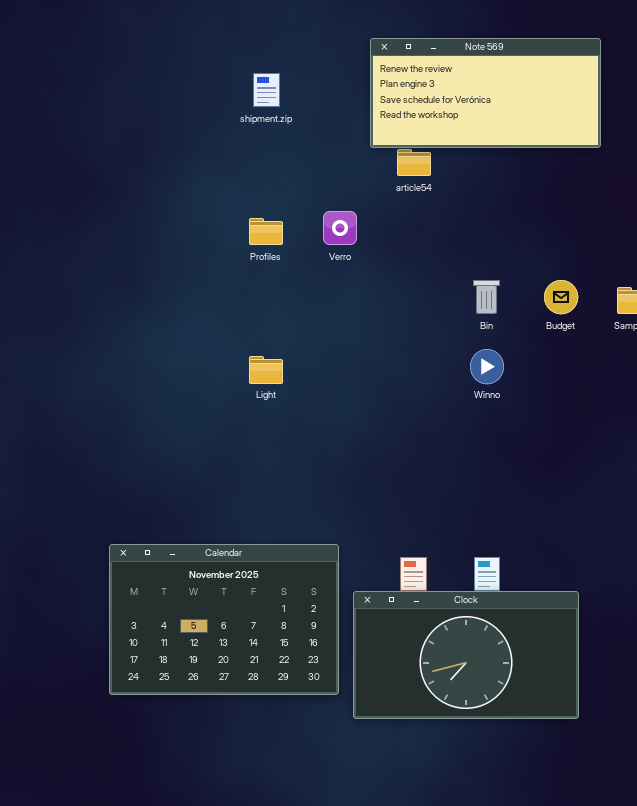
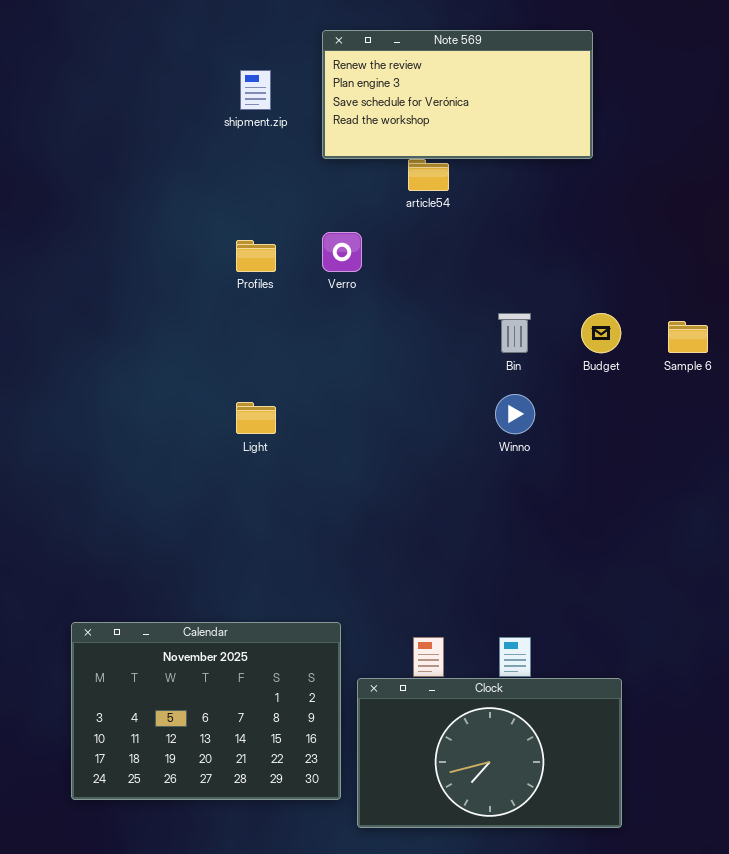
Note 569: [370,38,601,148] -> [322,30,593,159], moved

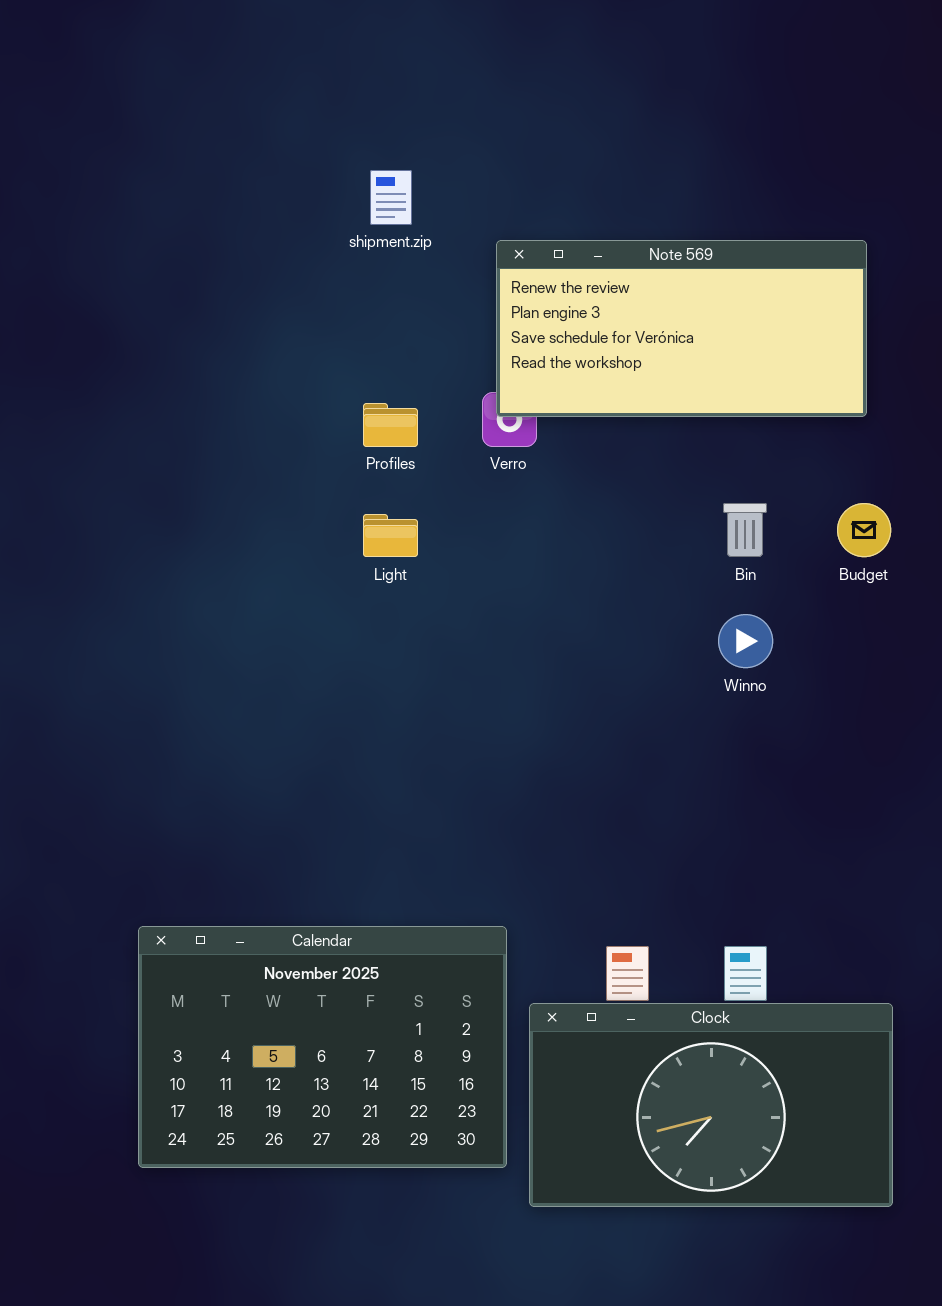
Note 569: [322,30,593,159] -> [496,240,867,417], moved
Light: [236,402,276,434] -> [363,514,418,557], moved

